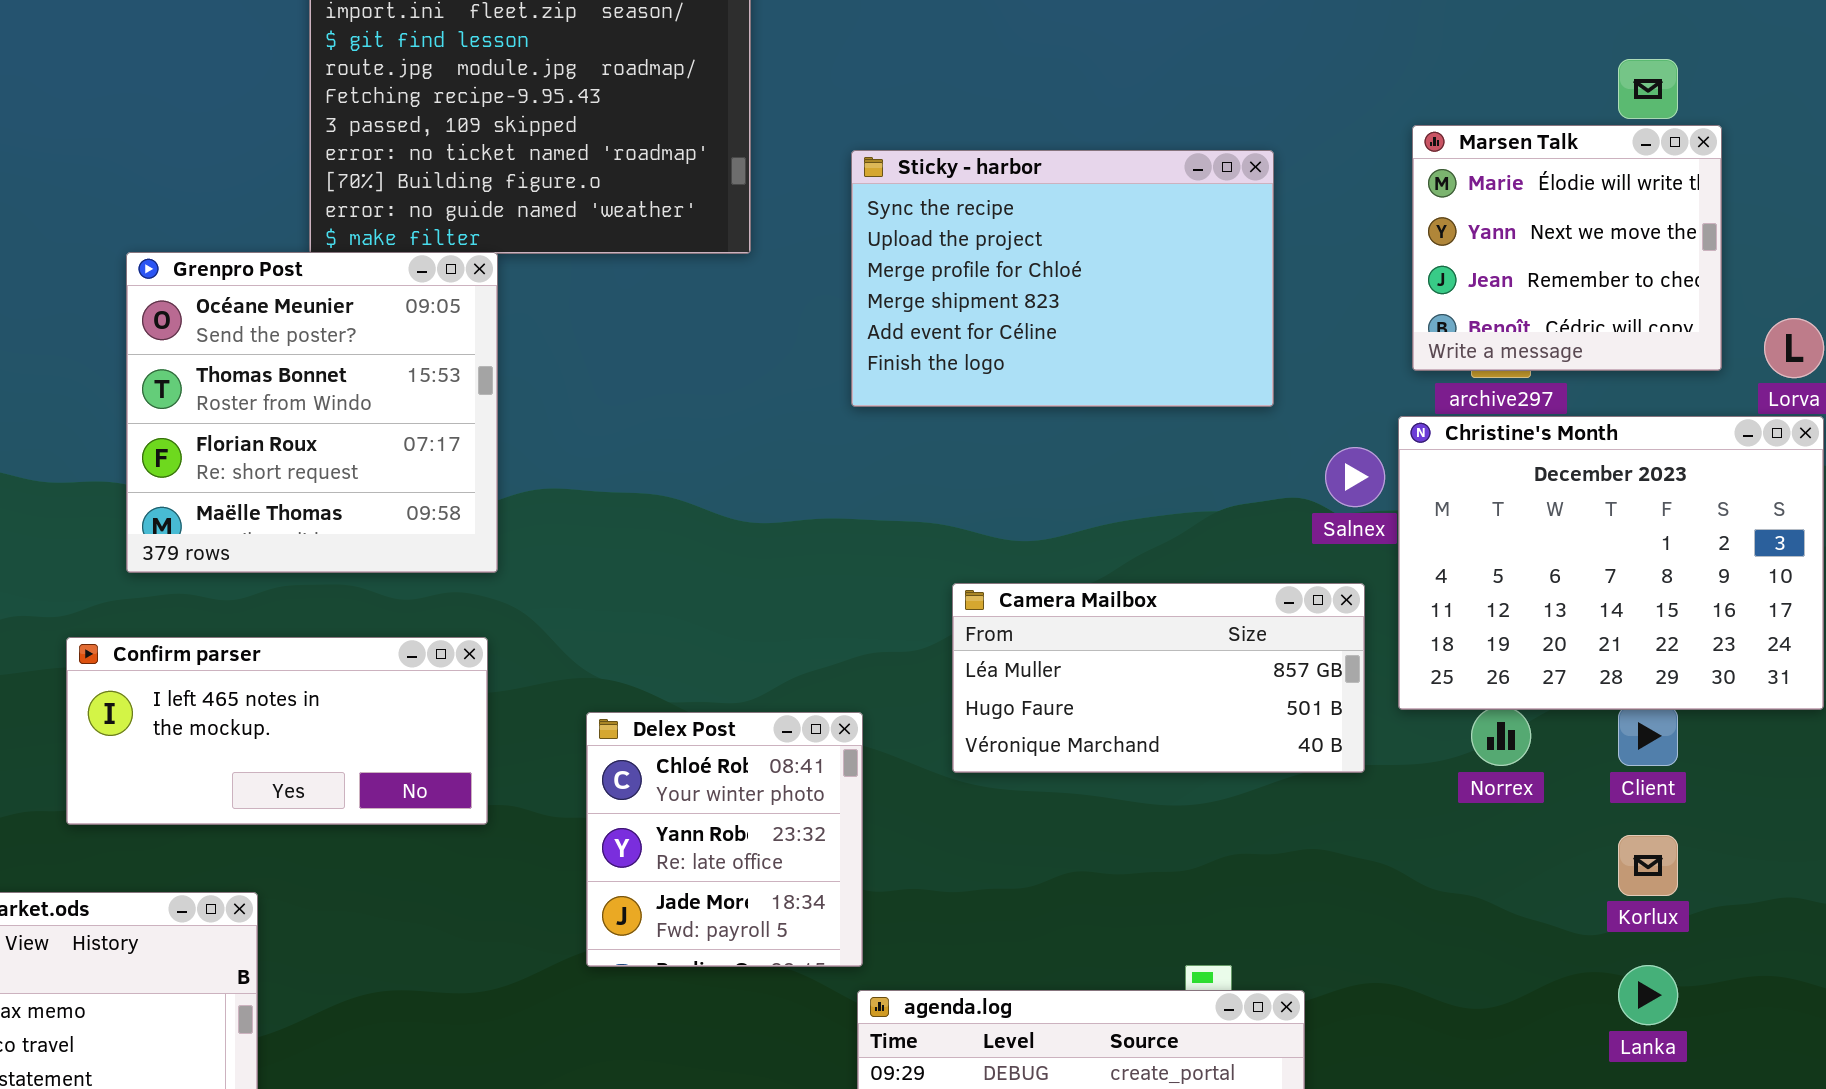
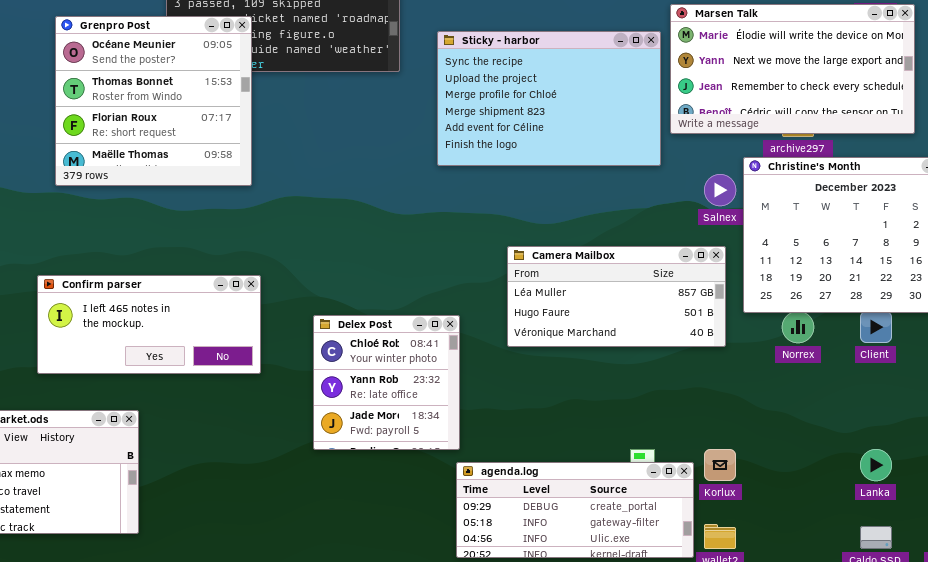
Marsen Talk: [1412,125,1722,371] -> [670,4,915,134], resized
Sticky - harbor: [851,150,1274,407] -> [437,31,661,166], moved
Grenpro Post: [126,252,498,573] -> [55,16,252,186], moved
Korlux: [1618,835,1678,896] -> [704,449,736,481], moved

